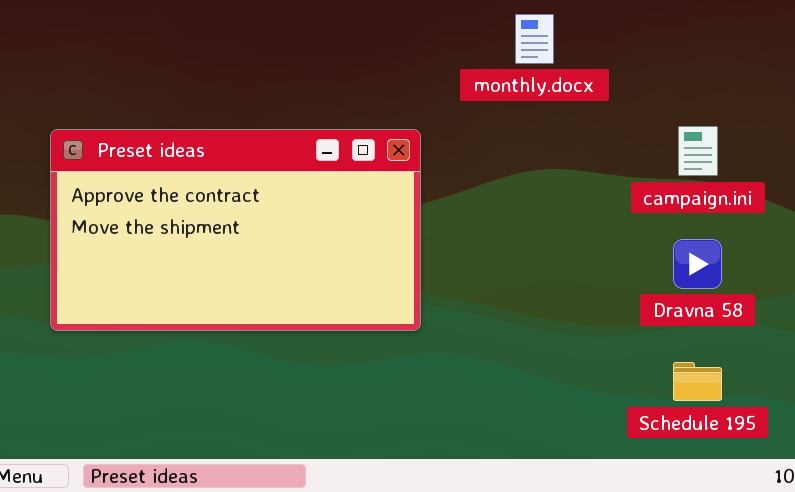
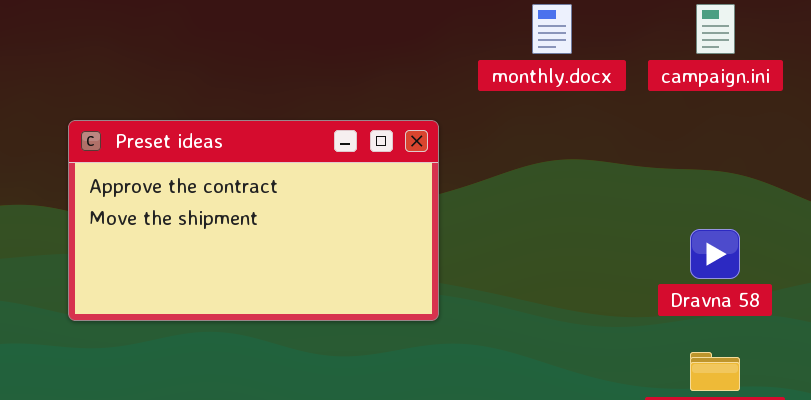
campaign.ini: [678,126,718,176] -> [696,4,735,54], moved

